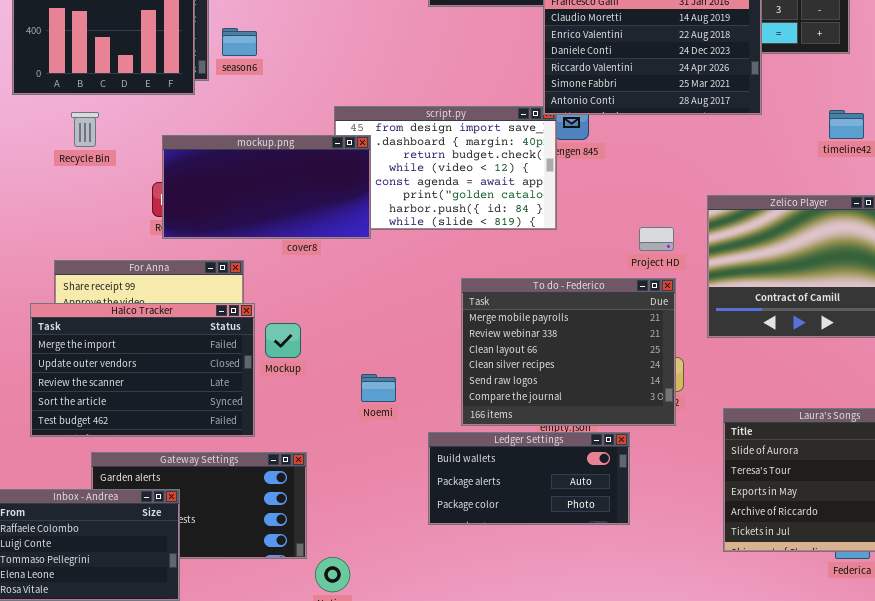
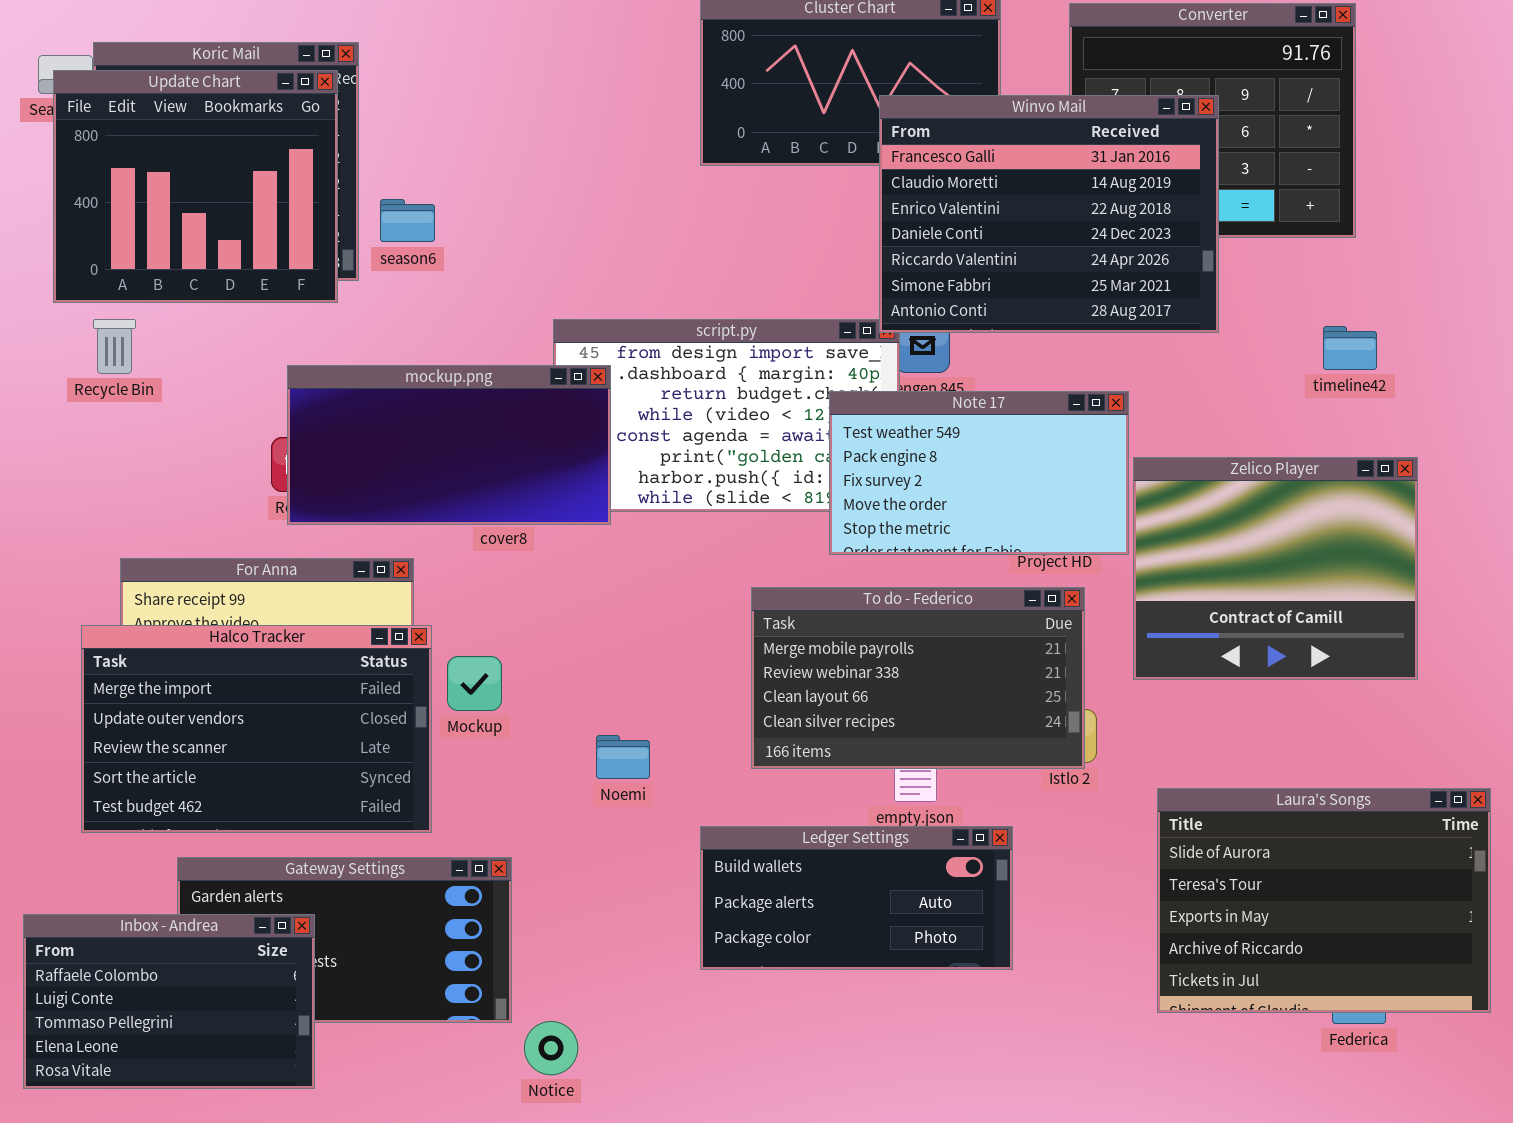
Recycle Bin: [71,112,99,147] -> [93,319,136,374], moved
Note 17: none -> [829,391,1129,555], opened
To do - Federico: [461,278,676,426] -> [751,587,1085,769], resized

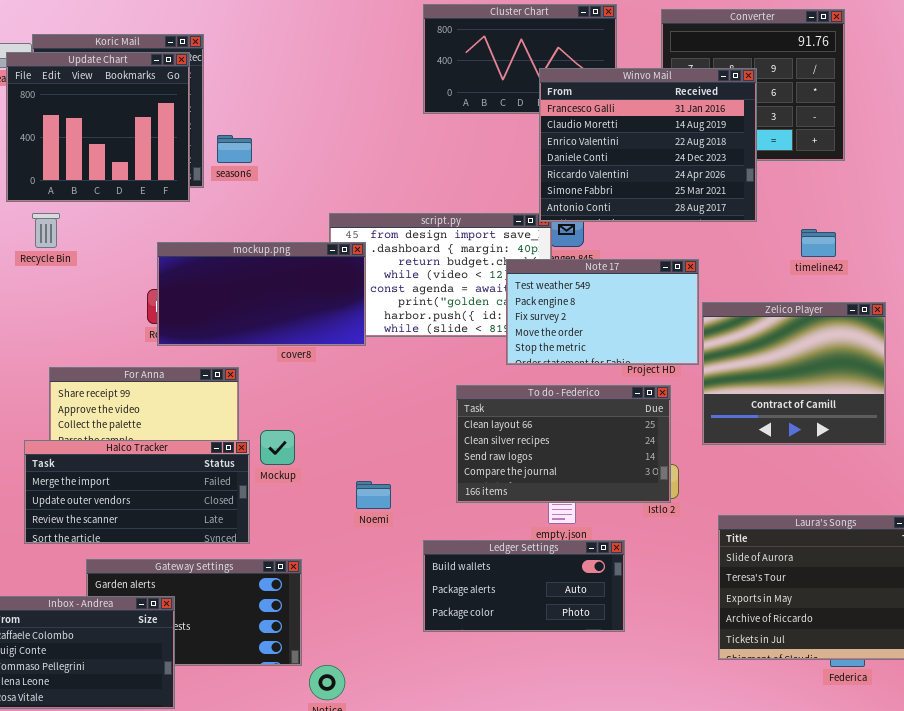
timeline42: [1323,326,1377,370] -> [801,229,836,257], moved
To do - Federico: [751,587,1085,769] -> [456,385,671,503], scrolled down 2 rows
Halco Tracker: [81,625,432,833] -> [24,440,250,544], resized

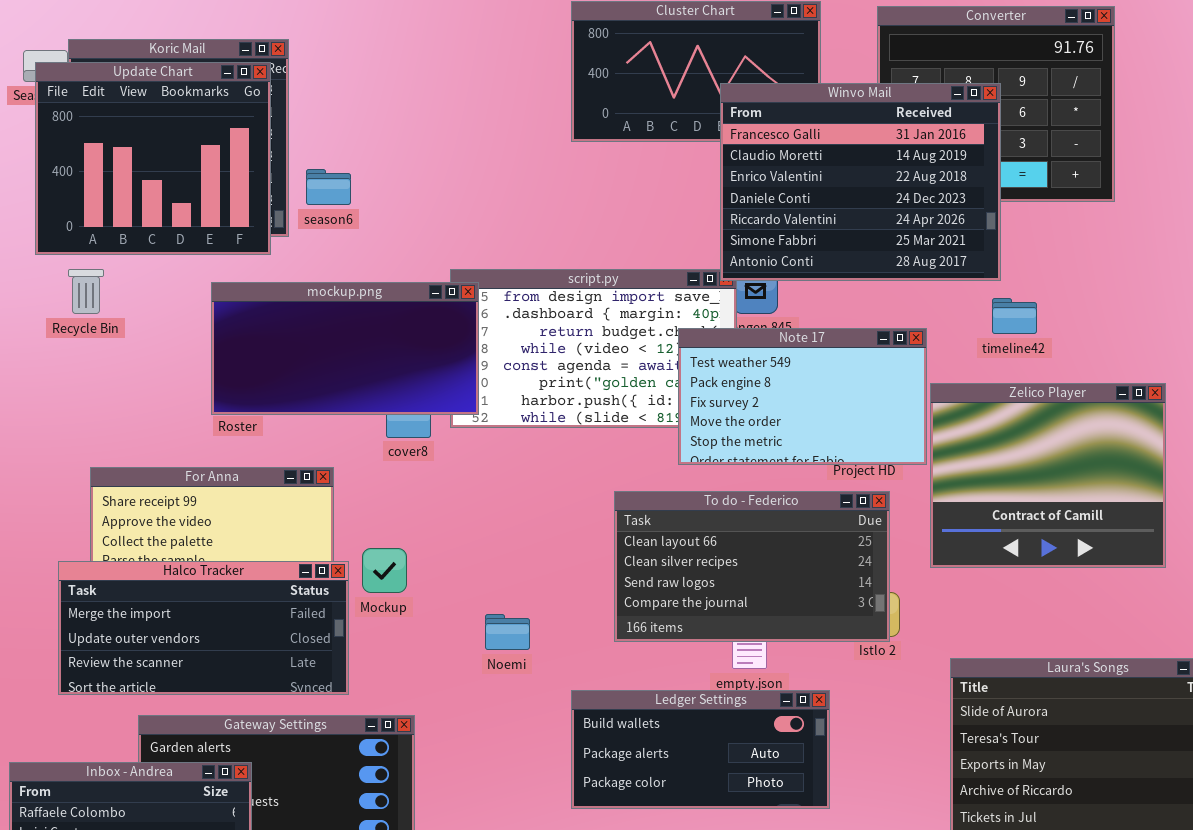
timeline42: [801,229,836,257] -> [992,298,1037,334], moved
mockup.png: [157,242,366,346] -> [211,282,479,415], moved

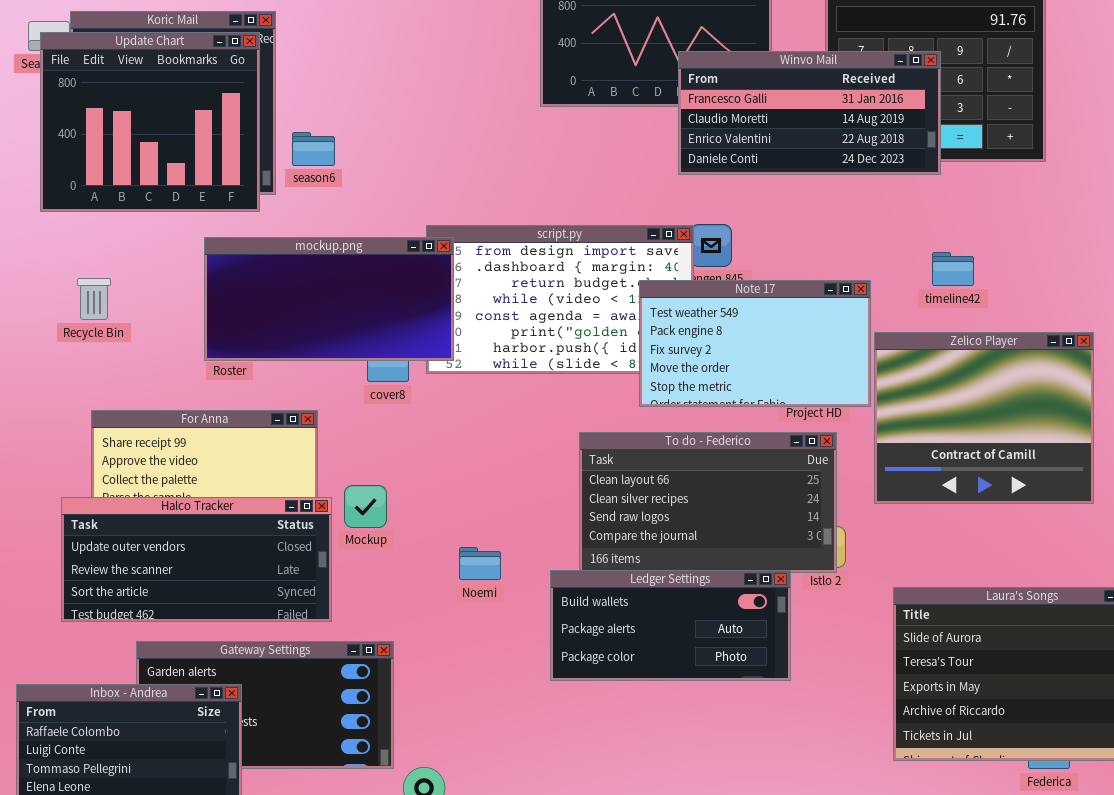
Winvo Mail: [720,83,1001,281] -> [678,51,941,175], resized
Recycle Bin: [68,269,104,314] -> [77,278,111,320], moved
Halco Tracker: [58,561,349,695] -> [61,497,332,622], scrolled down 1 row
Ledger Settings: [571,690,830,809] -> [550,570,791,681], moved

